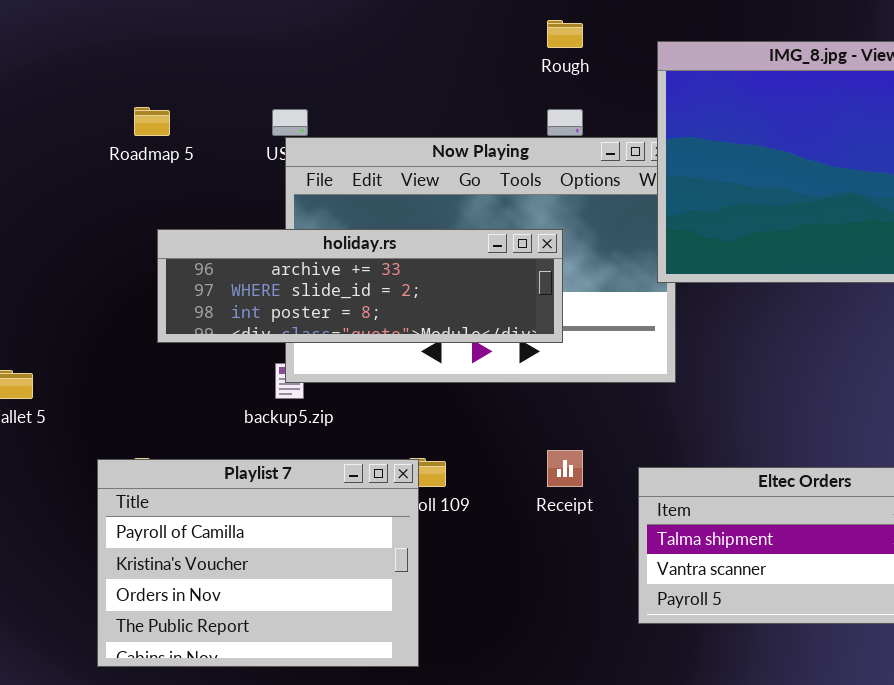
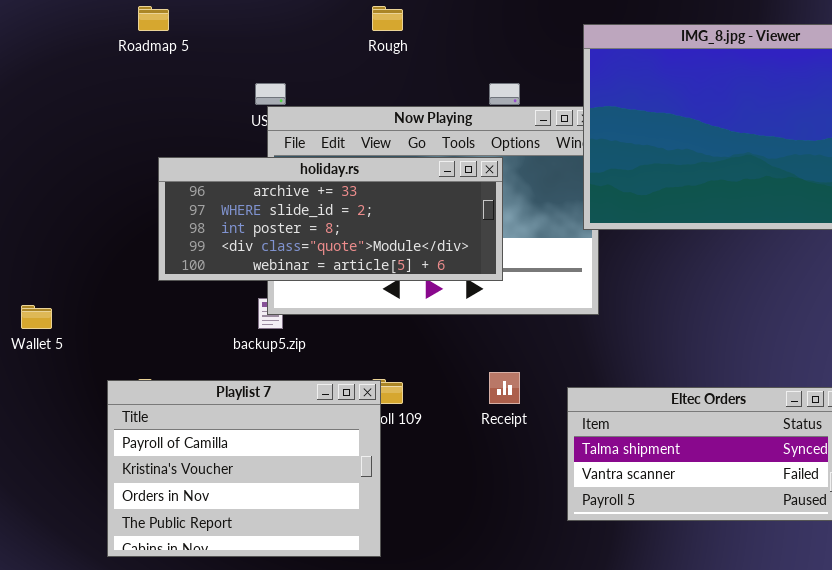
Rough: [547,20,583,48] -> [372,6,403,31], moved
Roadmap 5: [134,107,170,136] -> [138,6,169,31], moved
holiday.rs: [157,229,563,343] -> [158,157,503,281], resized

